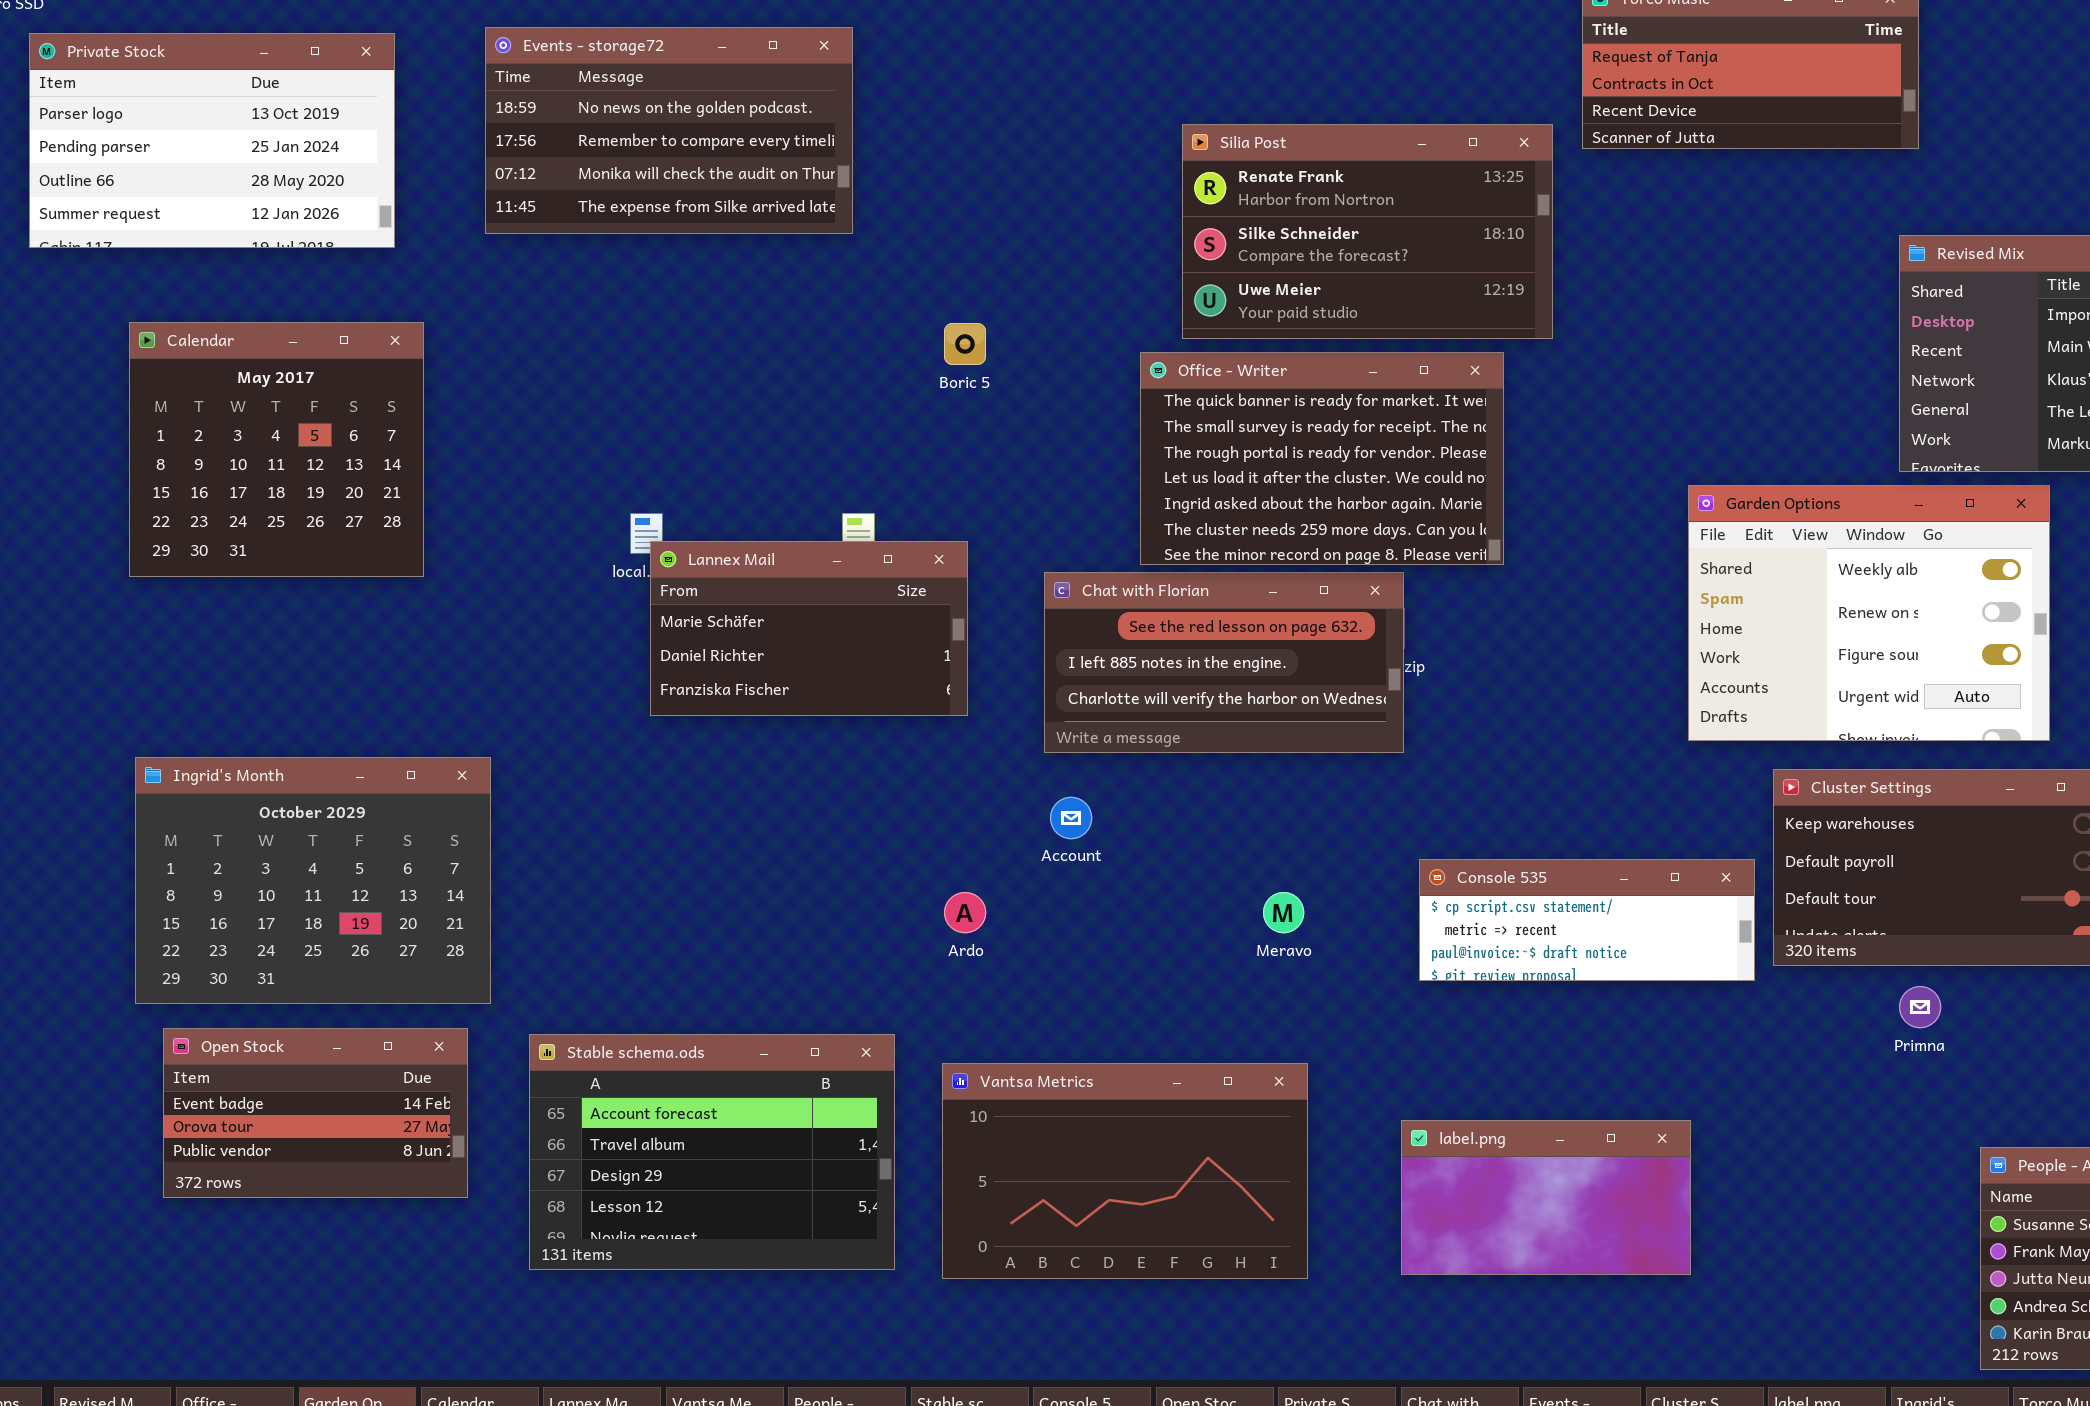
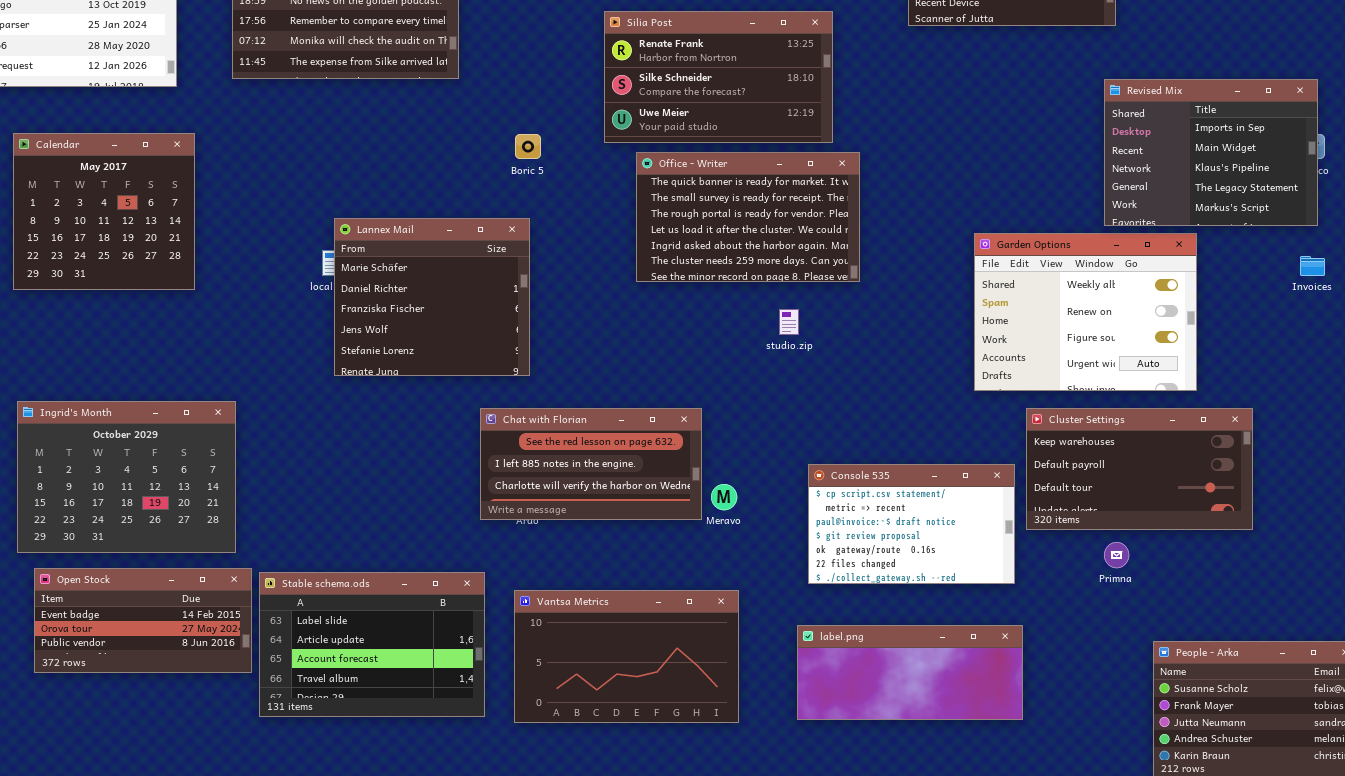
Silia Post: [1182,124,1553,339] -> [604,11,833,143], moved
Lannex Mail: [650,541,968,716] -> [334,218,530,376], resized
Chat with Florian: [1044,572,1404,753] -> [480,408,702,520], moved
Console 535: [1419,859,1755,981] -> [808,464,1015,584], resized
Open Stock: [163,1028,468,1198] -> [34,568,252,673], resized
Stable schema.ods: [529,1034,895,1270] -> [259,572,485,717], scrolled up 2 rows
label.png: [1401,1120,1691,1275] -> [797,625,1023,720], resized

